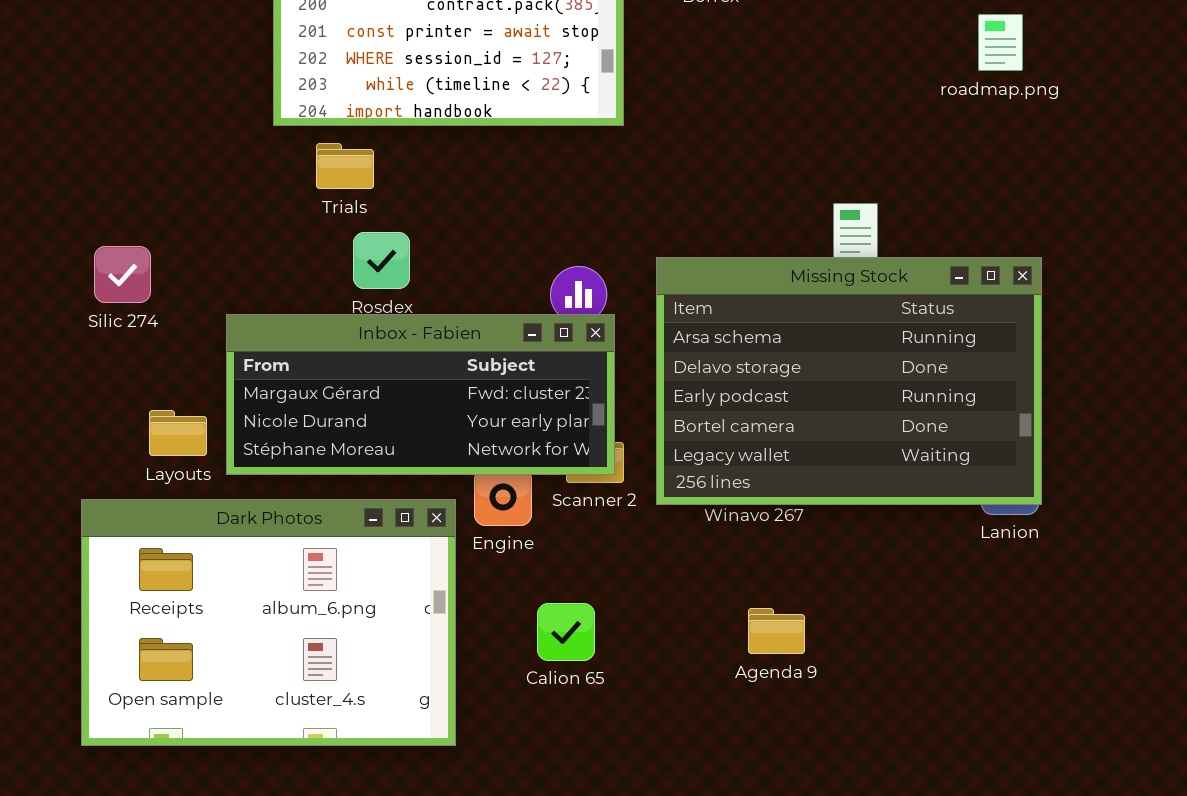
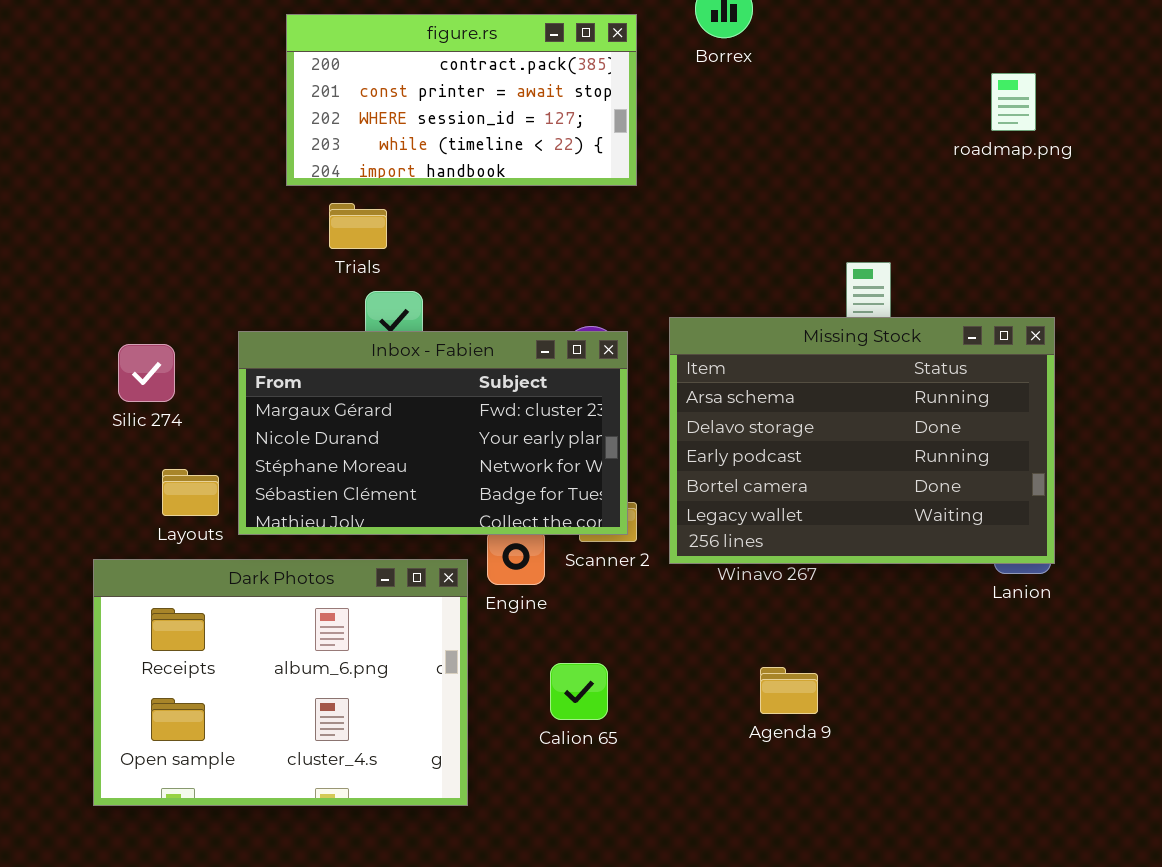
Silic 274: [94,246,151,303] -> [118,344,175,402], moved
Inbox - Fabien: [226,314,615,475] -> [238,331,628,535], resized

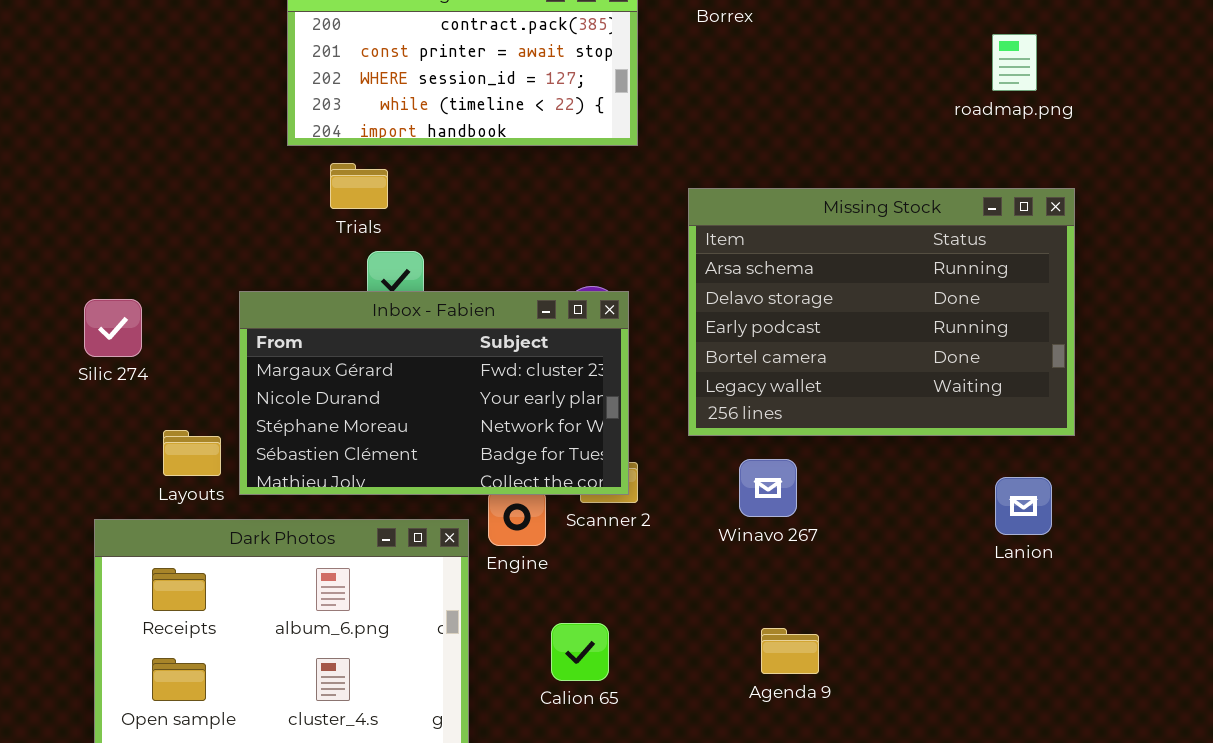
Missing Stock: [669,317,1055,564] -> [688,188,1075,436], moved
Silic 274: [118,344,175,402] -> [84,299,142,357], moved

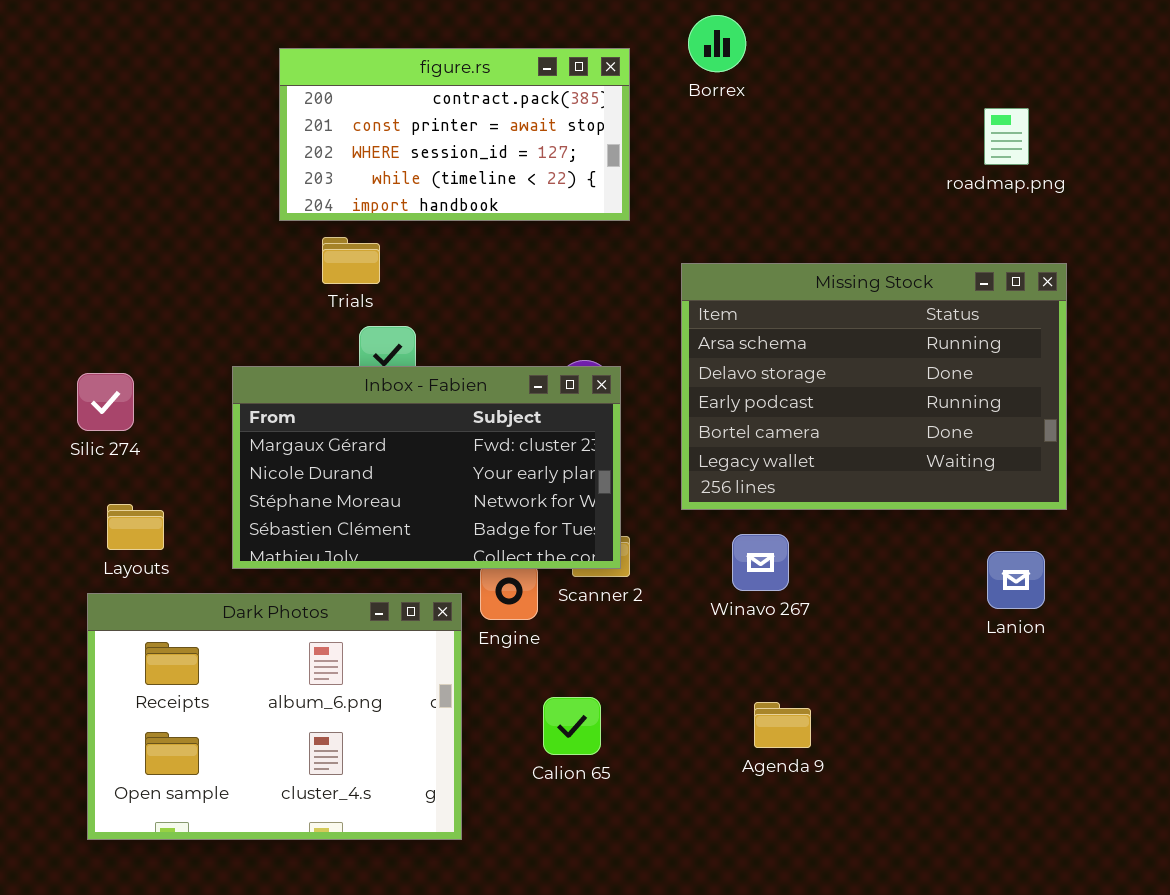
Layouts: [163,430,221,476] -> [107,504,164,550], moved

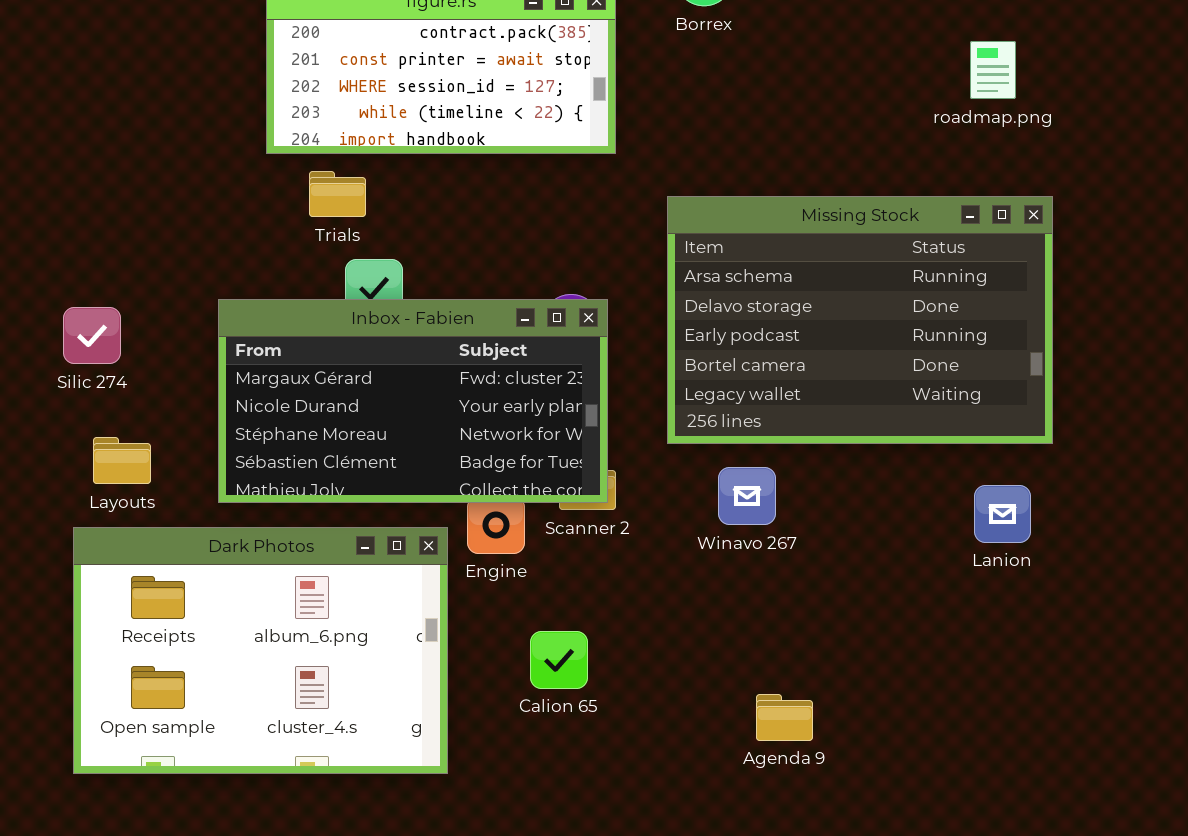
Agenda 9: [754,702,811,748] -> [756,694,813,741], moved

